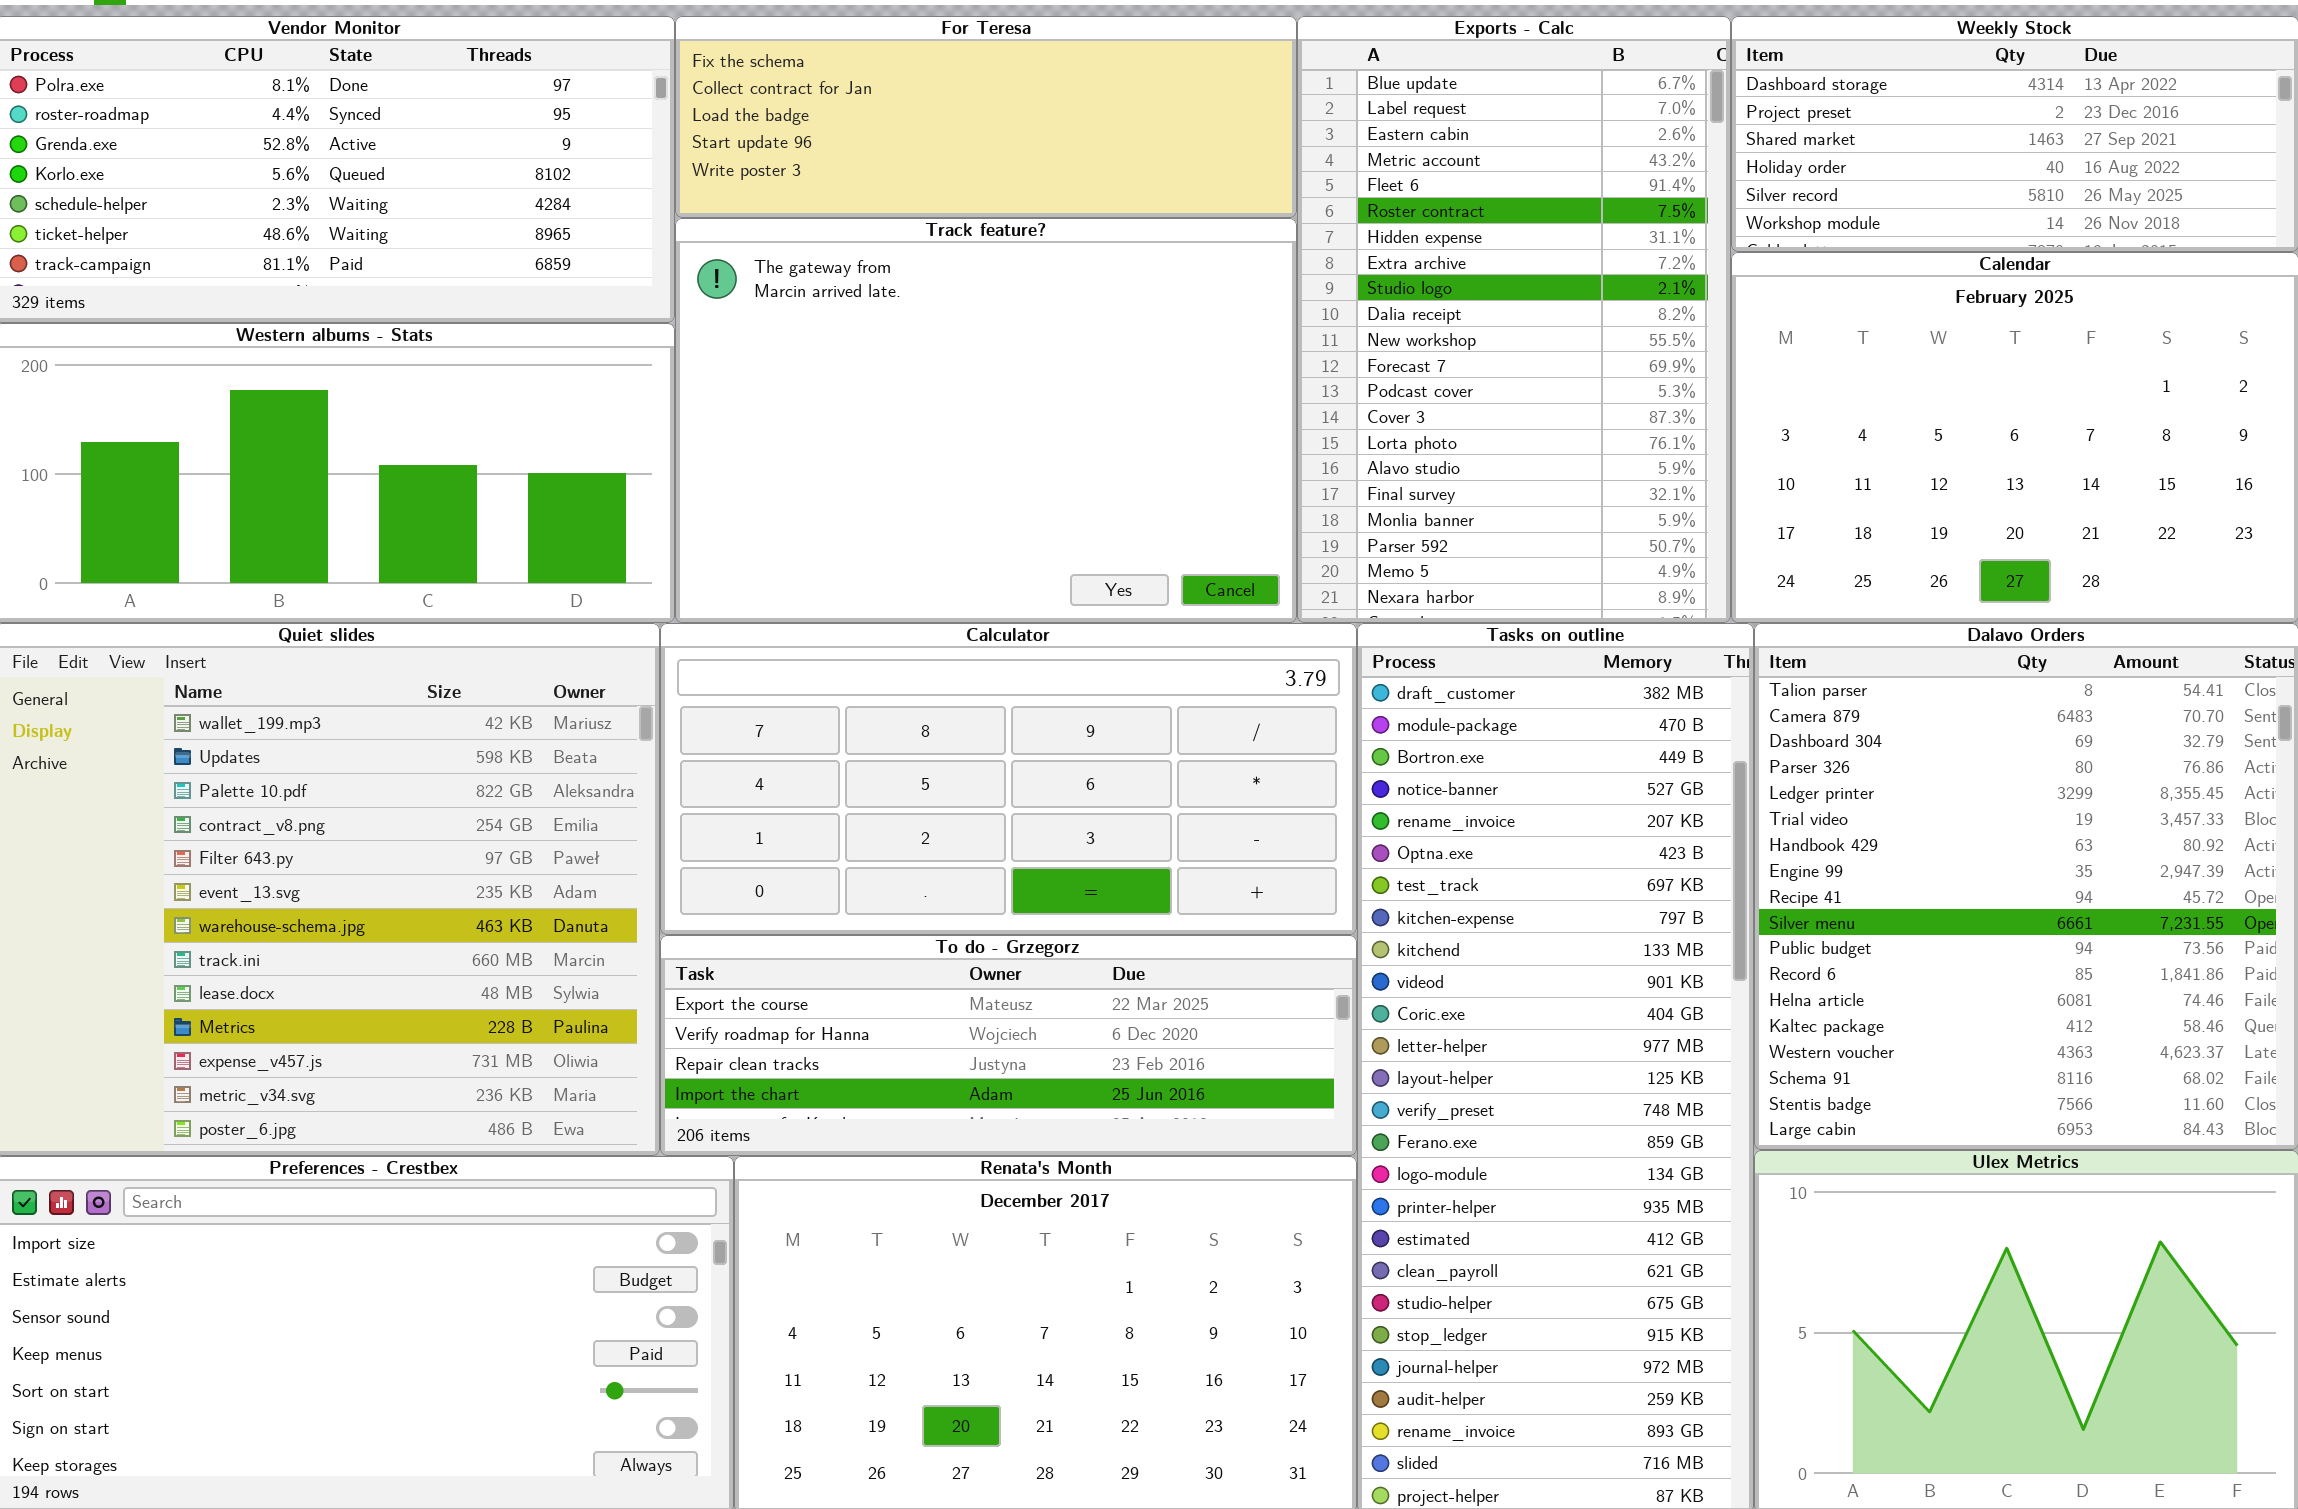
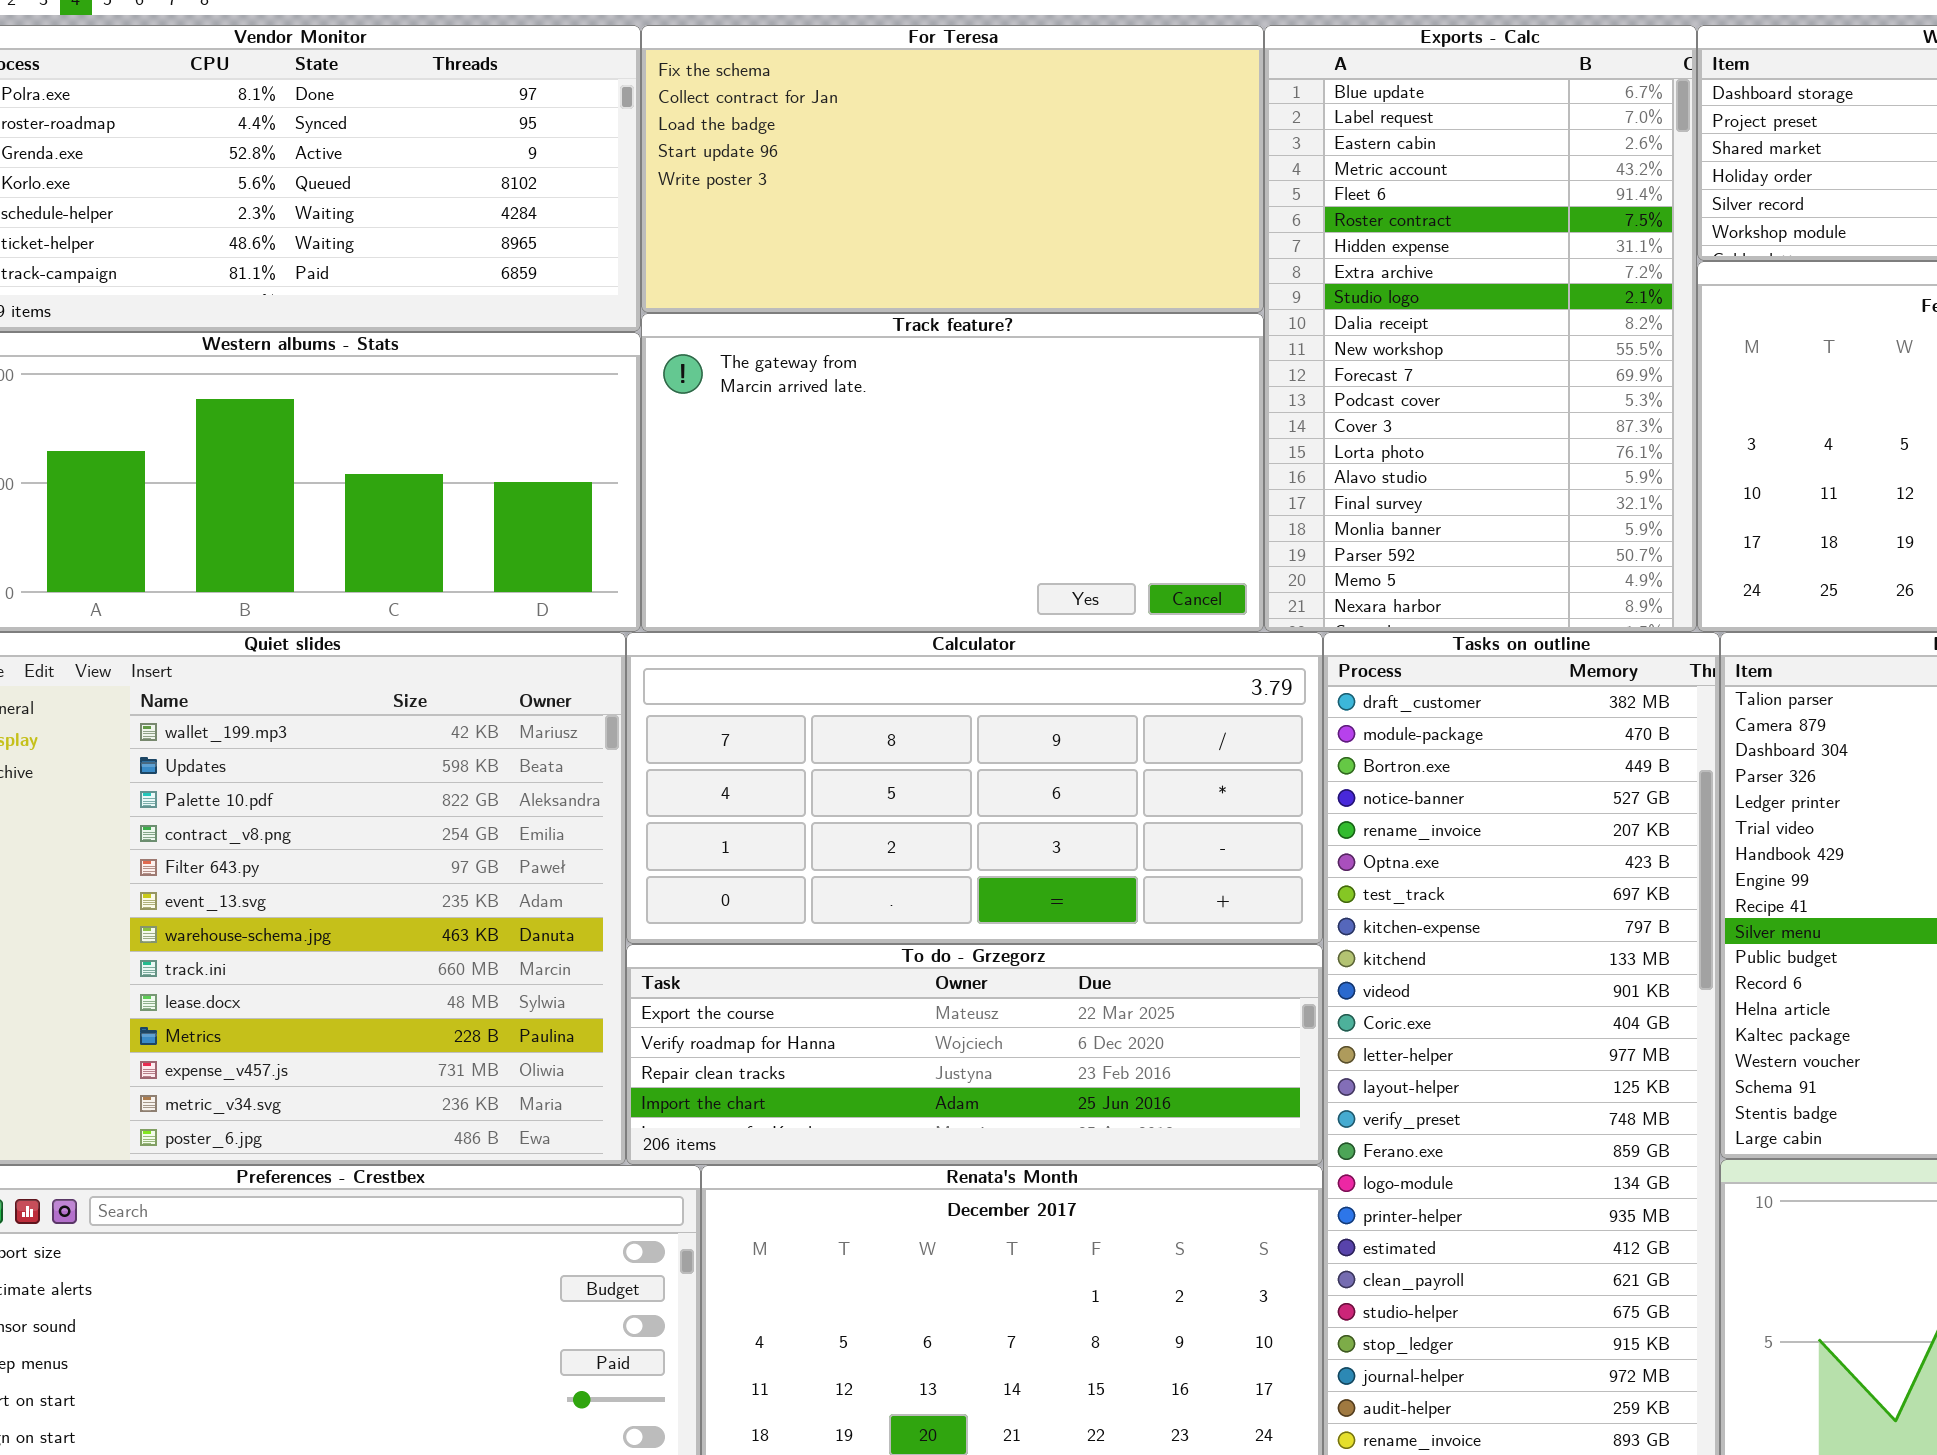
For Teresa: [675,16,1297,218] -> [641,25,1264,313], resized
Track feature?: [675,218,1297,623] -> [641,313,1264,632], resized

